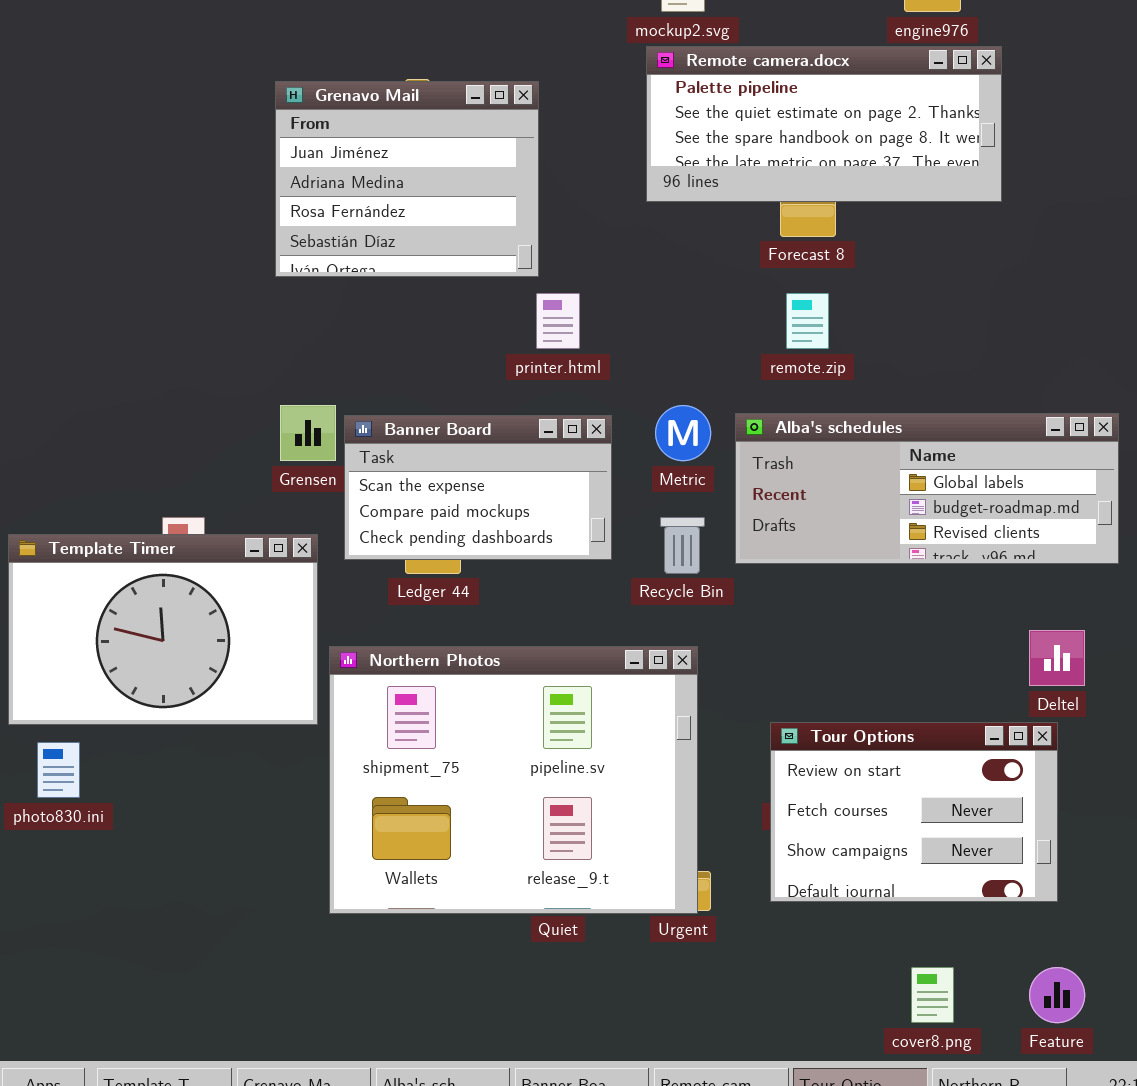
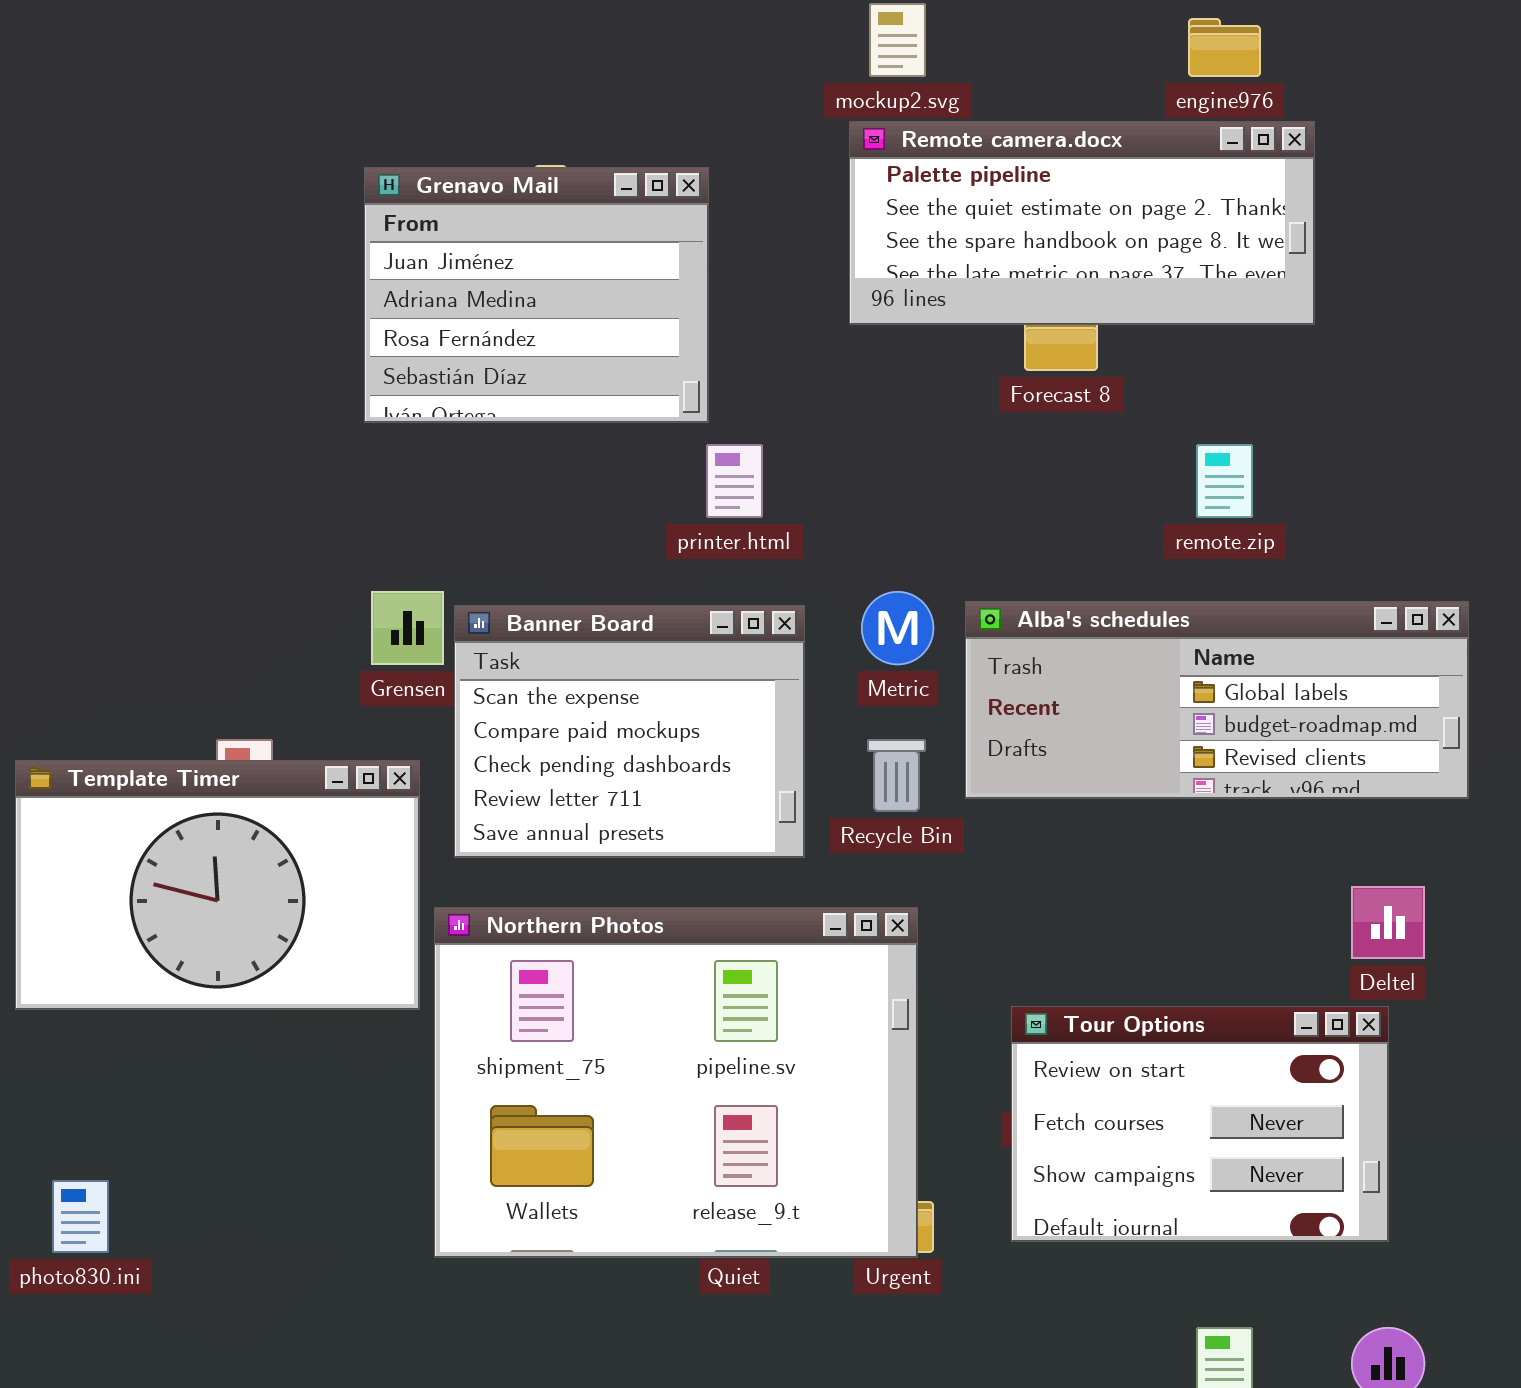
remote.zip: [786,293,829,349] -> [1196,444,1253,518], moved
Banner Board: [344,415,612,560] -> [454,605,805,858], resized
photo830.ini: [37,742,80,798] -> [52,1180,109,1253], moved

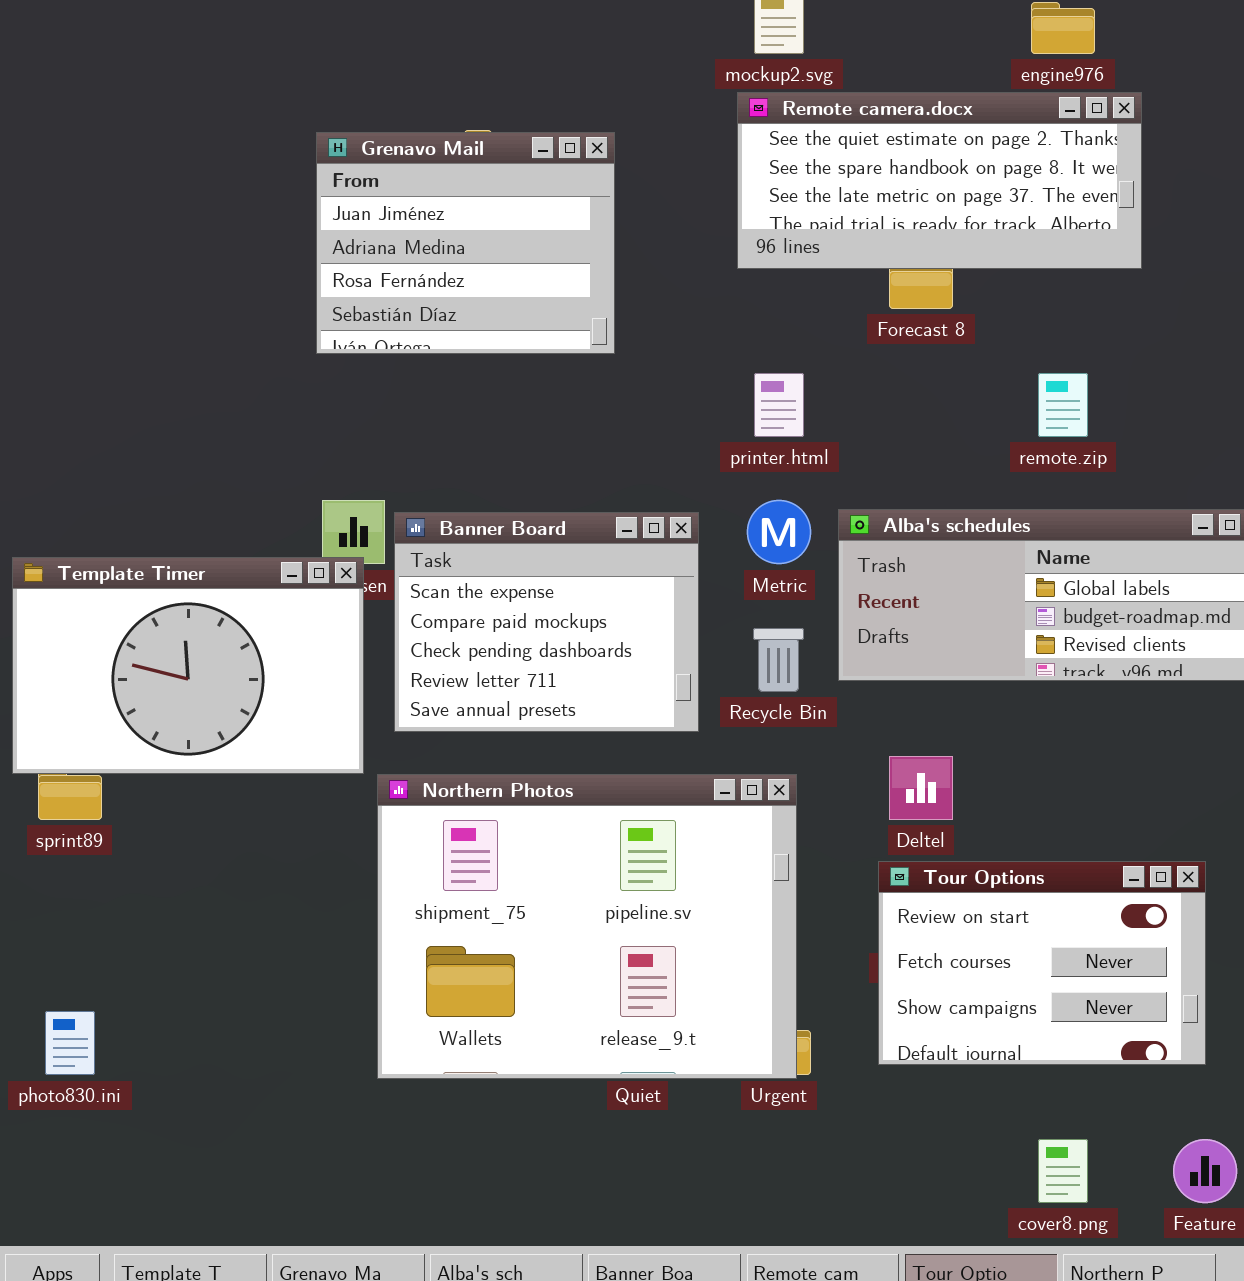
Remote camera.docx: [849,121,1315,325] -> [737,92,1142,269], scrolled down 1 row
printer.html: [706,444,763,518] -> [754,373,804,437], moved
Template Timer: [15,760,420,1010] -> [12,557,364,774], moved
Deltel: [1351,886,1425,959] -> [889,756,953,820], moved

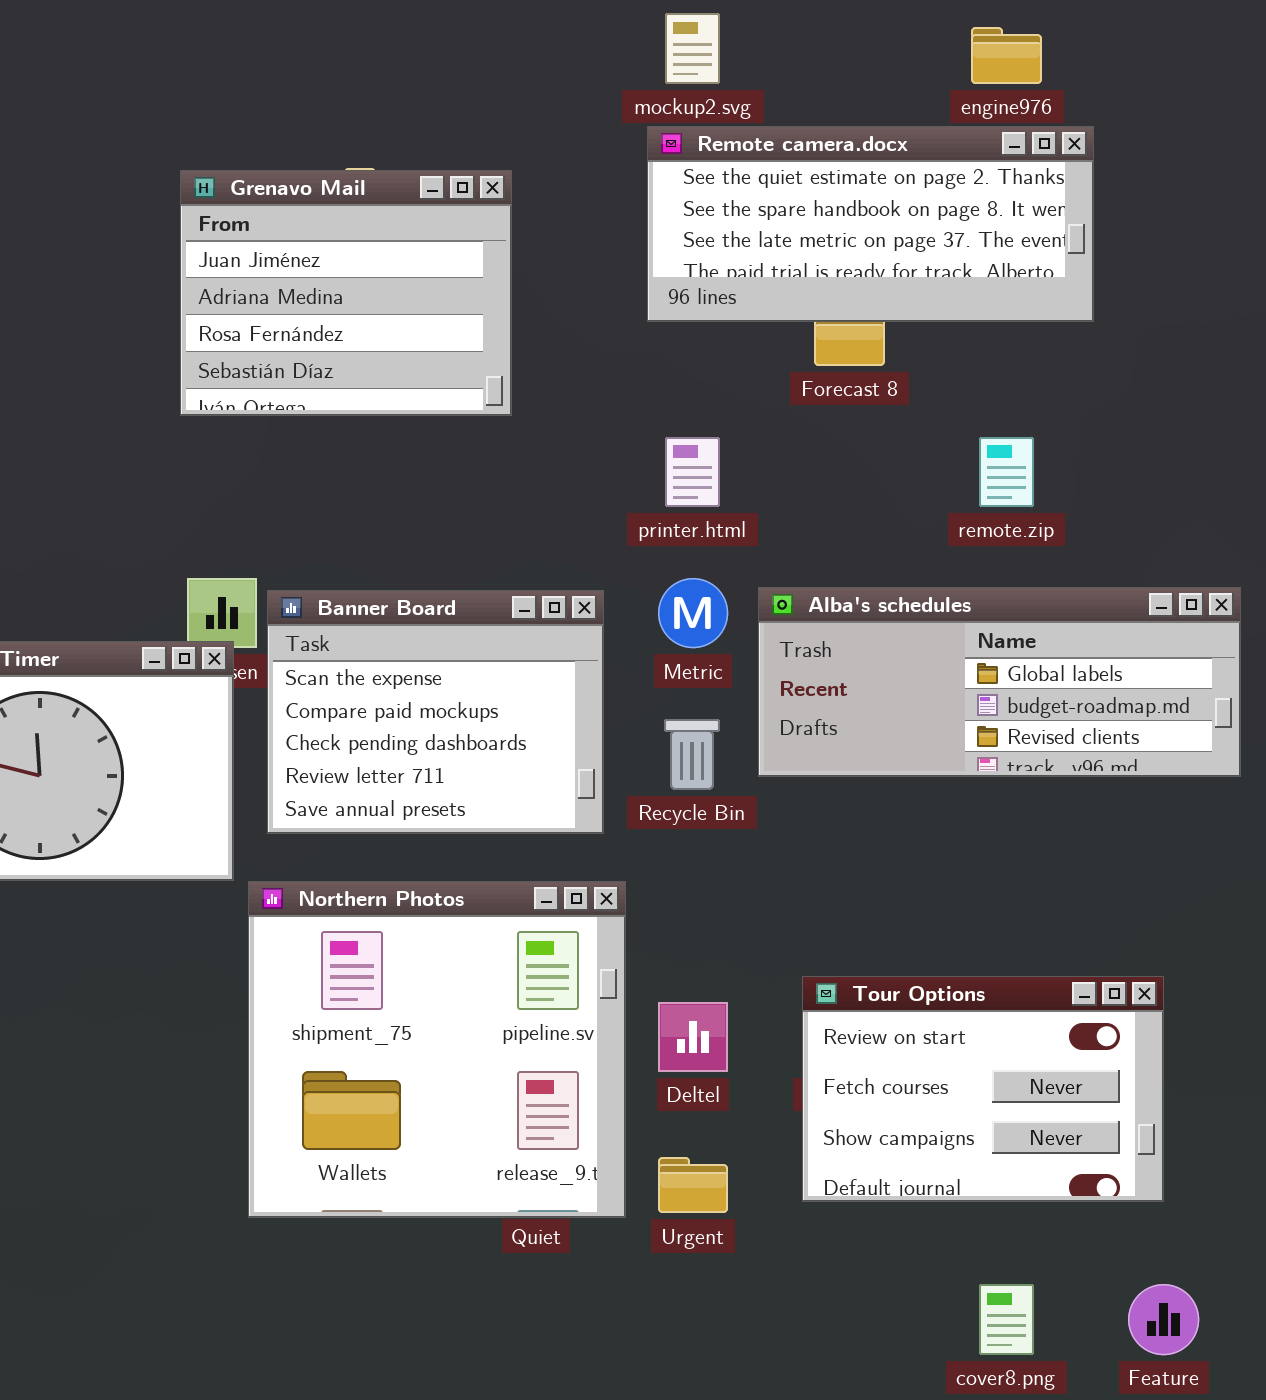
Deltel: [889,756,953,820] -> [658,1002,728,1072], moved
Northern Photos: [377,774,797,1079] -> [248,881,626,1218], resized

